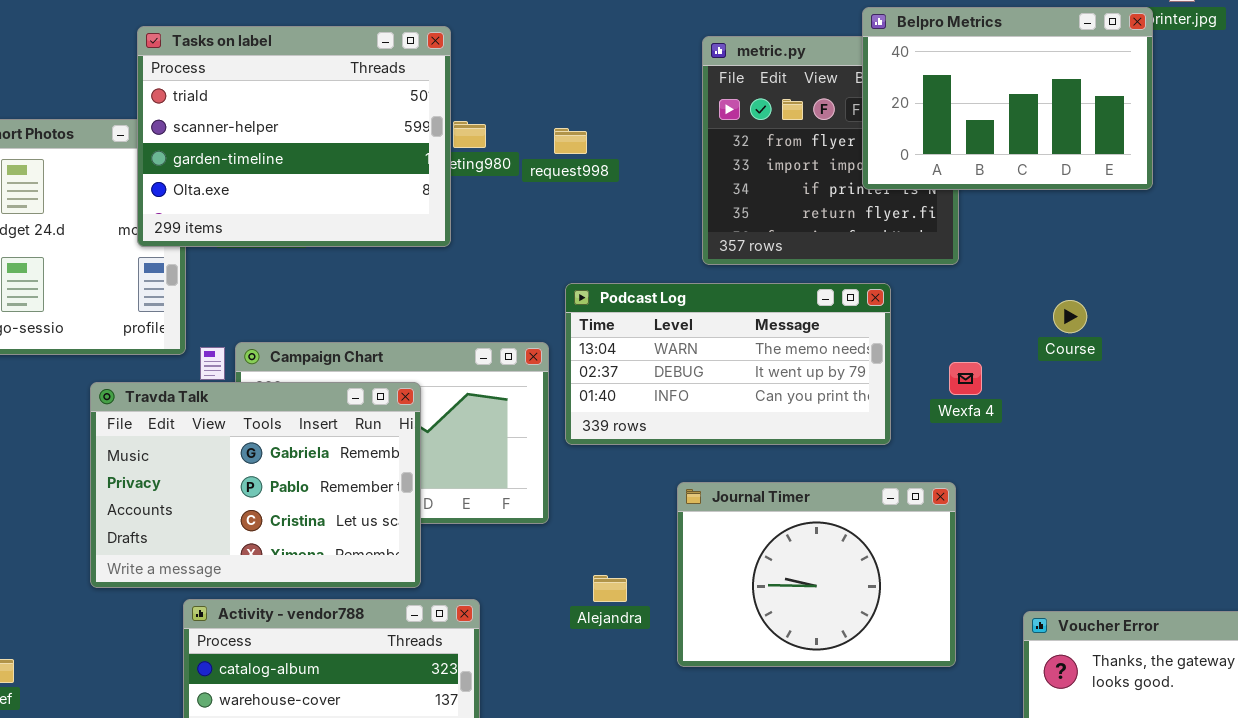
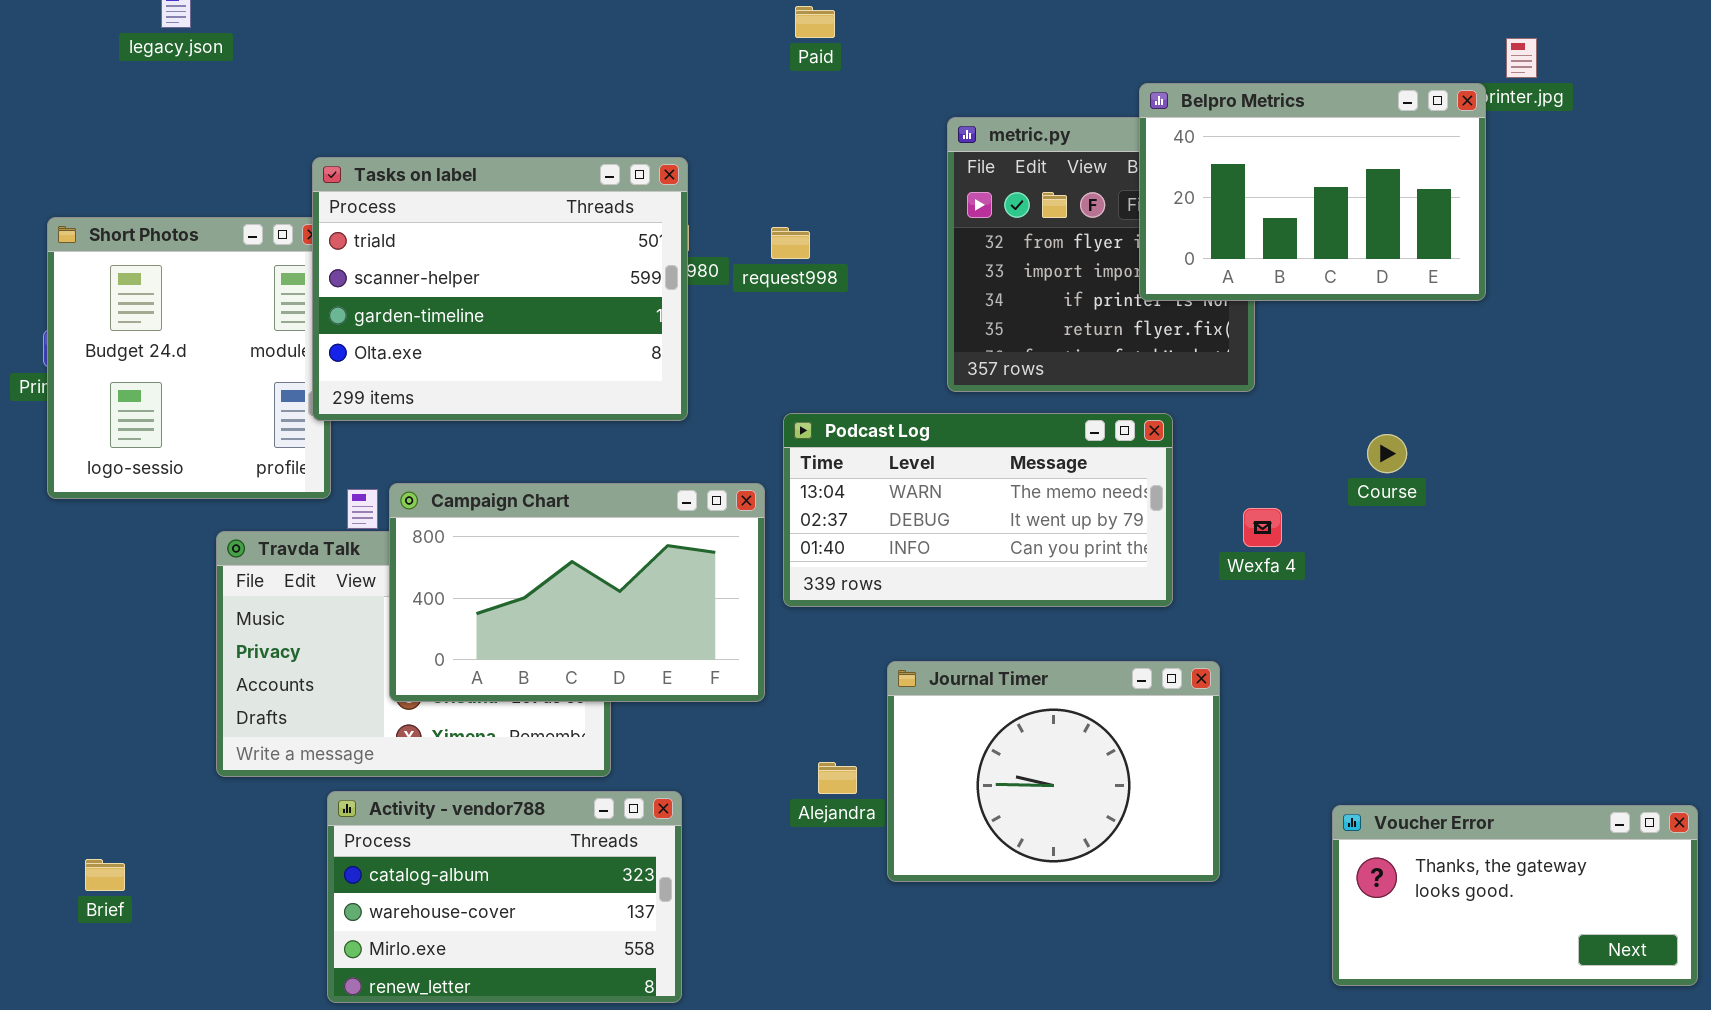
Tasks on label: [137,26,451,247] -> [312,157,688,421], moved
Campaign Chart: [235,342,549,524] -> [389,483,765,702], raised
Journal Timer: [677,482,956,667] -> [887,661,1220,882], moved

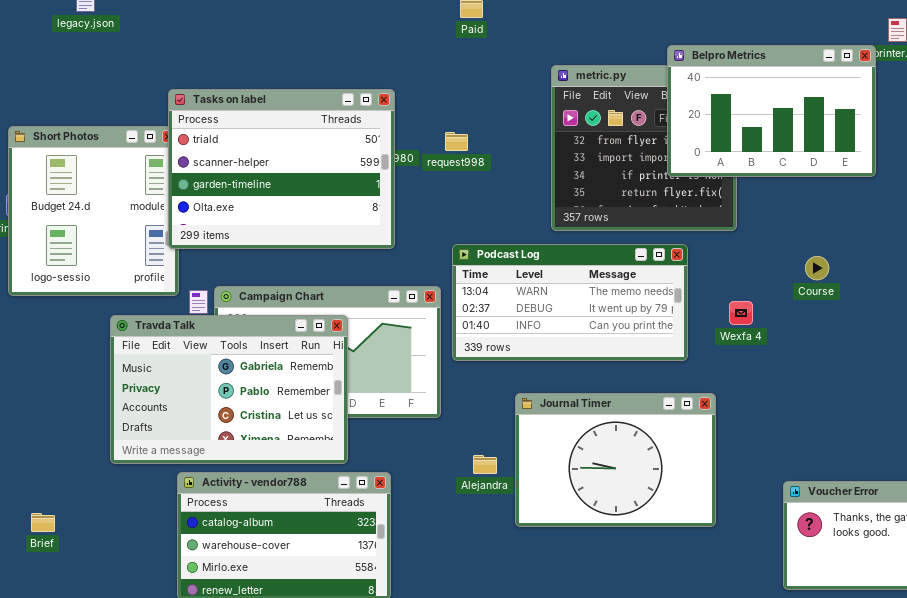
Travda Talk: [216,531,611,777] -> [110,315,348,464], raised

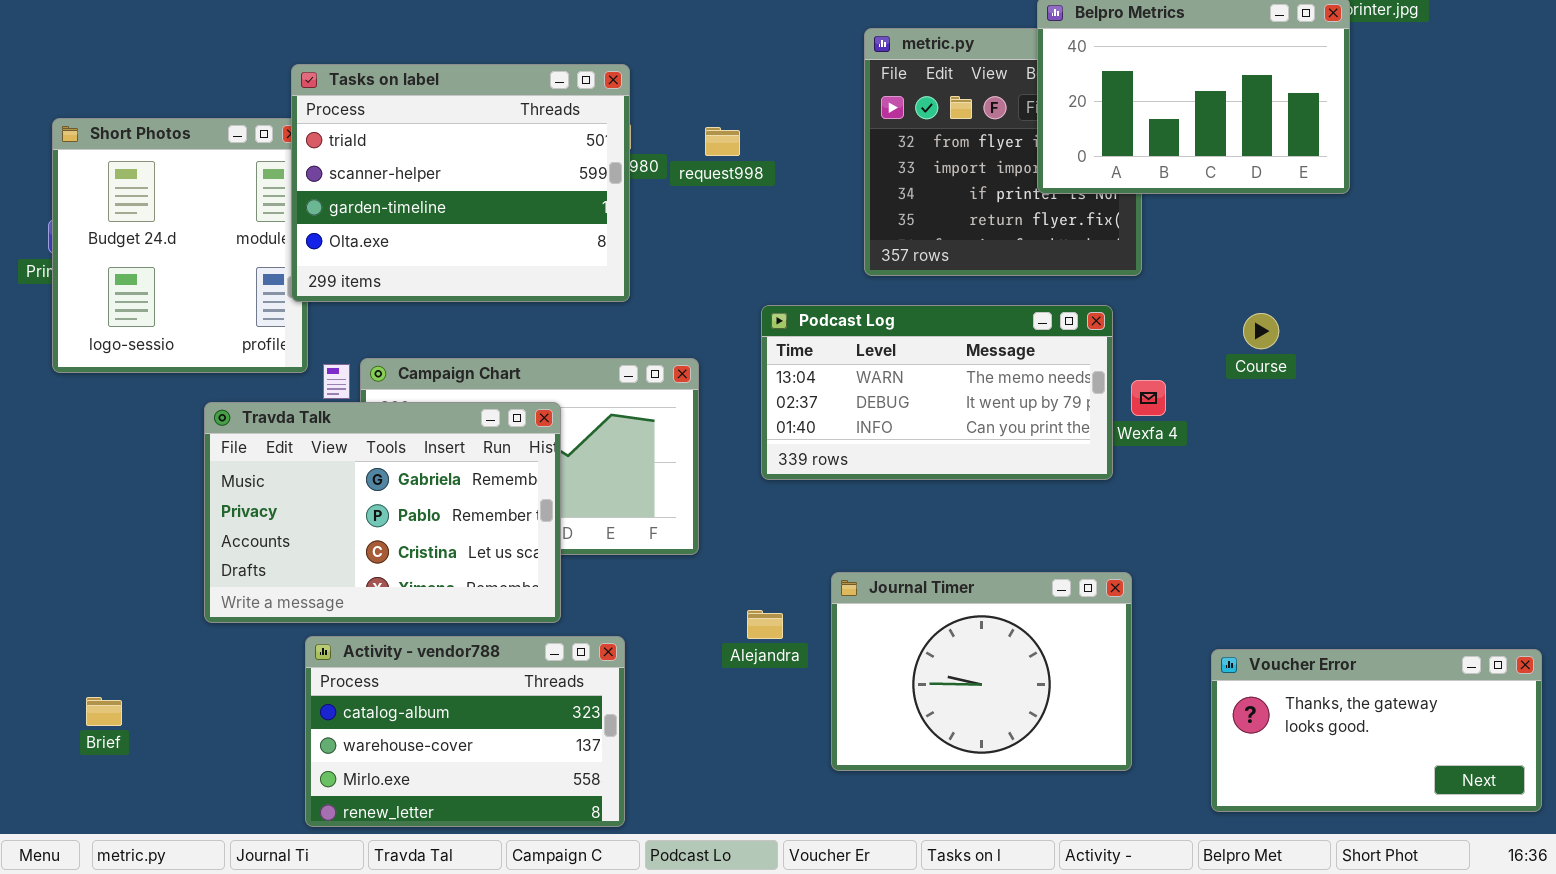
Podcast Log: [452,244,688,361] -> [761,305,1113,480], moved
Journal Timer: [515,393,716,527] -> [831,572,1132,771], moved

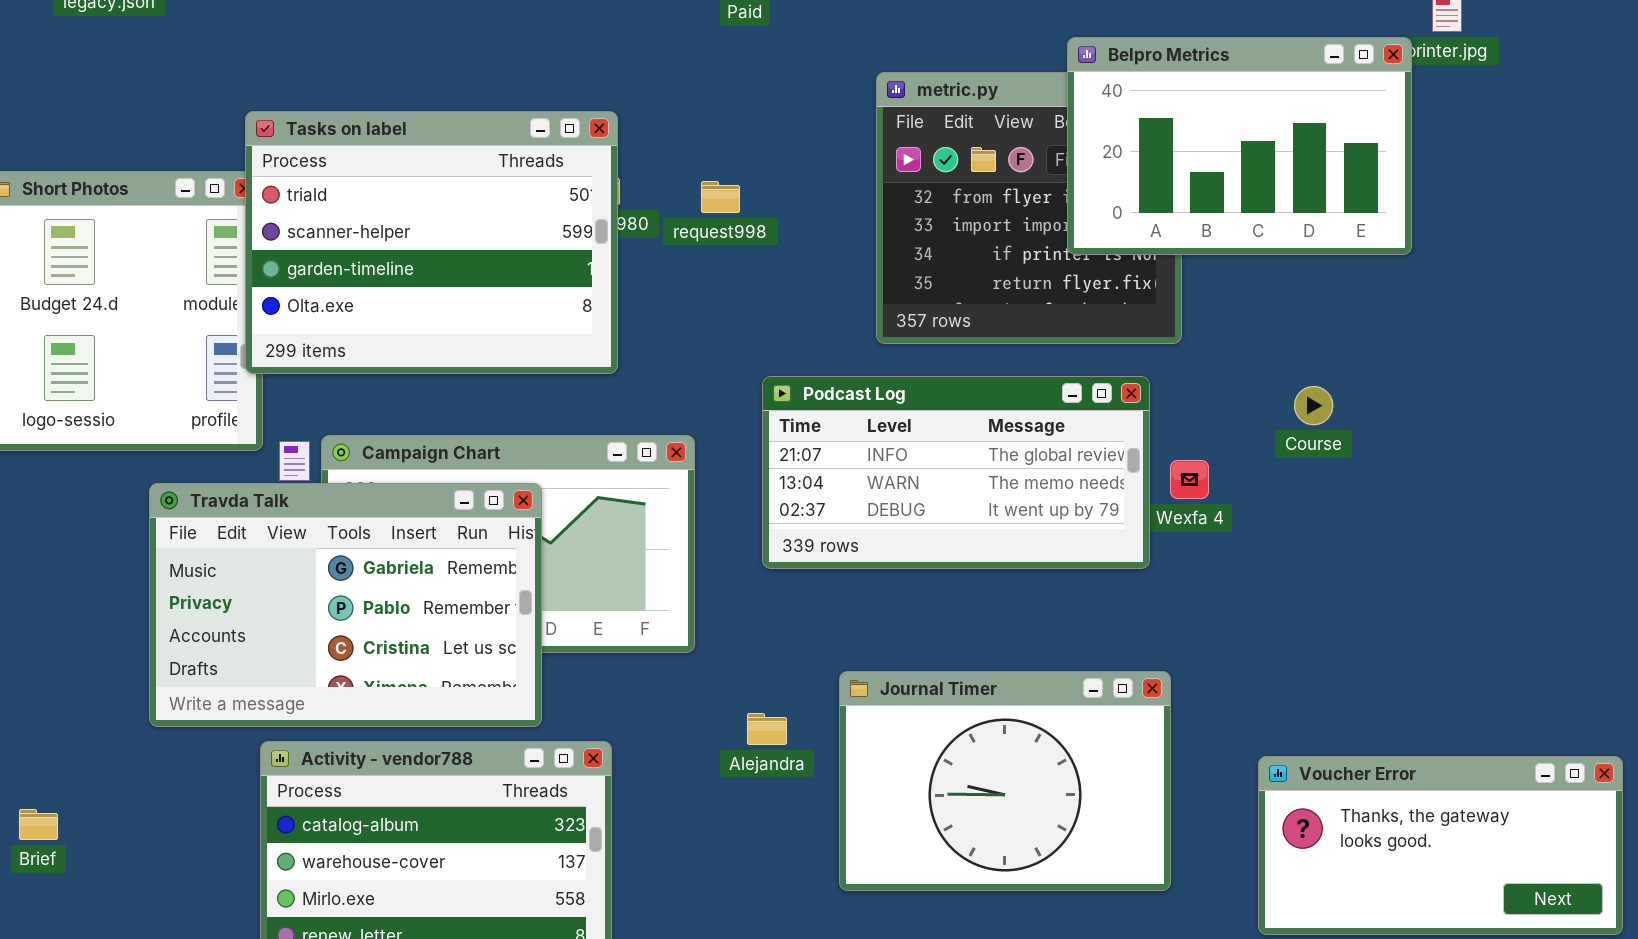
Podcast Log: [761,305,1113,480] -> [762,376,1150,569], scrolled up 1 row

